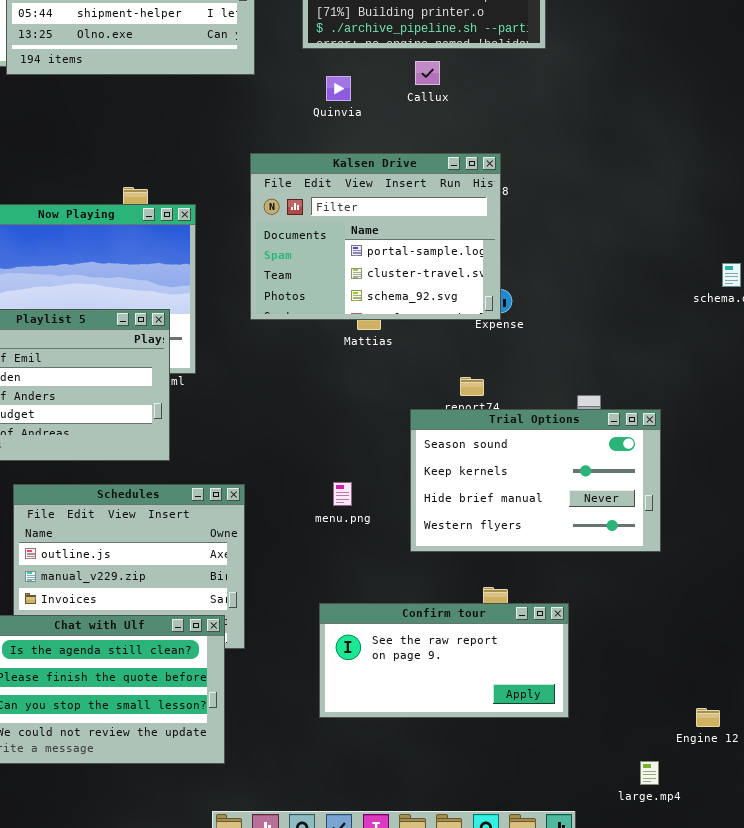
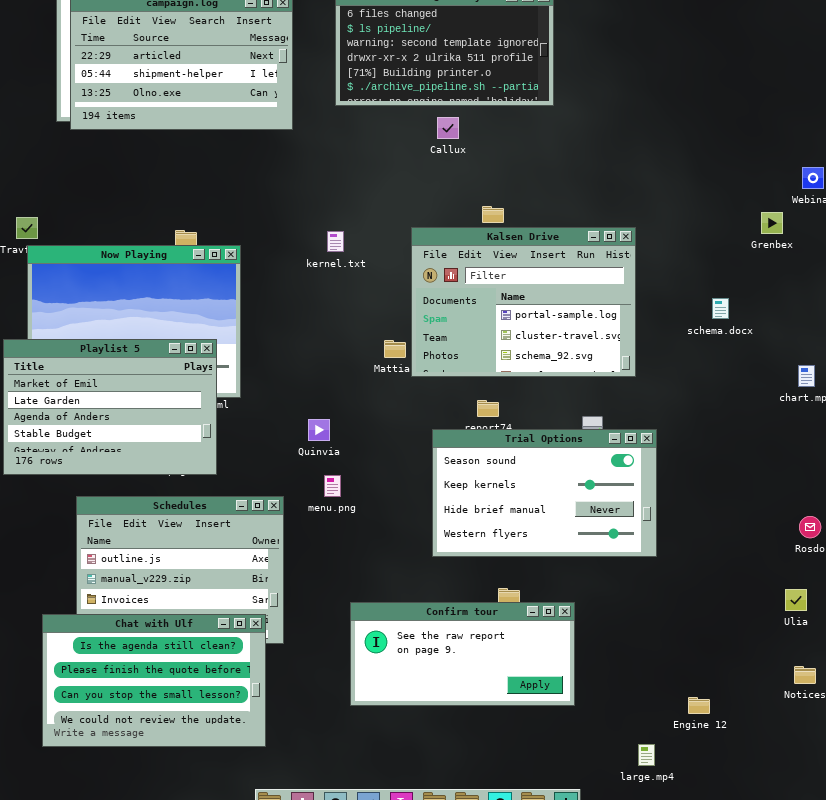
Quinvia: [326,76,351,101] -> [308,419,330,441], moved
Kalsen Drive: [250,153,501,320] -> [411,227,636,377], moved
menu.png: [333,482,352,506] -> [324,475,341,497], moved

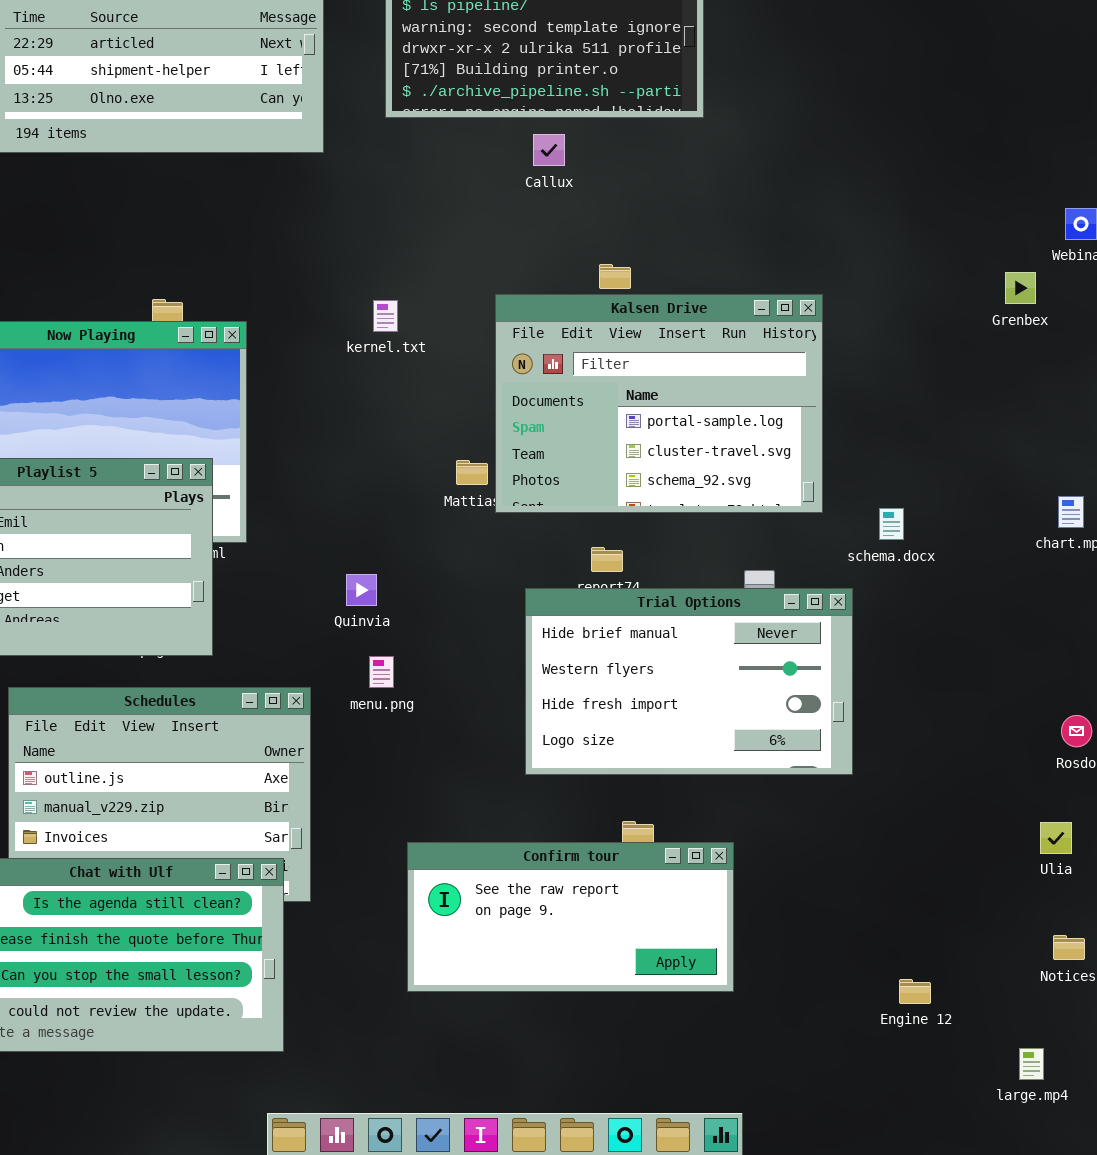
schema.docx: [712,298,729,319] -> [879,508,904,540], moved
Trial Options: [432,429,657,557] -> [525,588,853,775], scrolled down 2 rows
large.mp4: [638,744,655,766] -> [1019,1048,1044,1080], moved

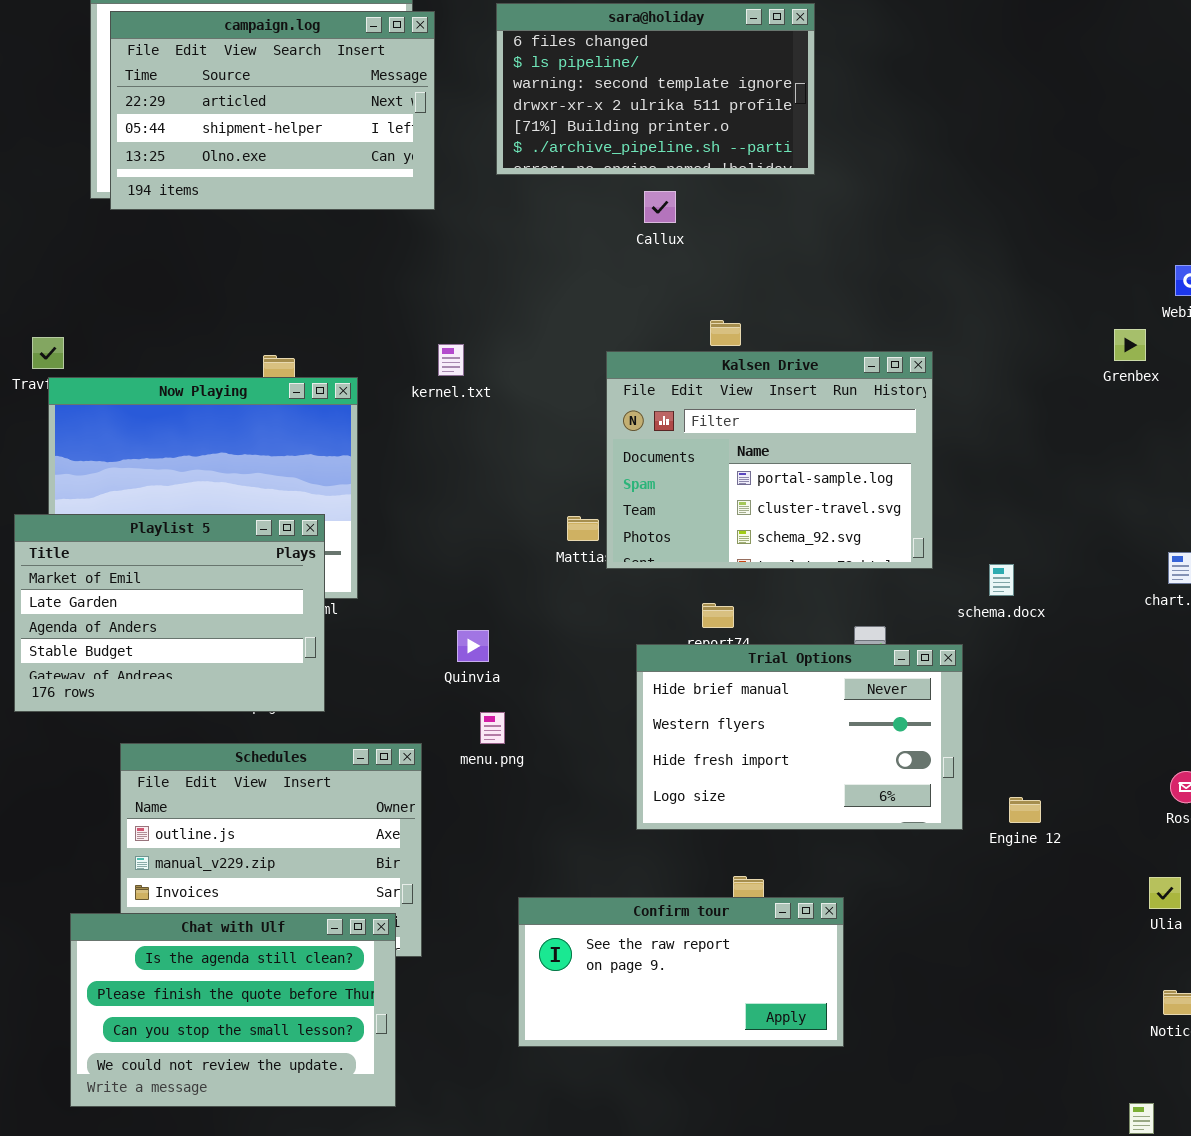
kernel.txt: [373,300,398,332] -> [438,344,464,376], moved
Engine 12: [899,979,931,1004] -> [1009,797,1041,823], moved

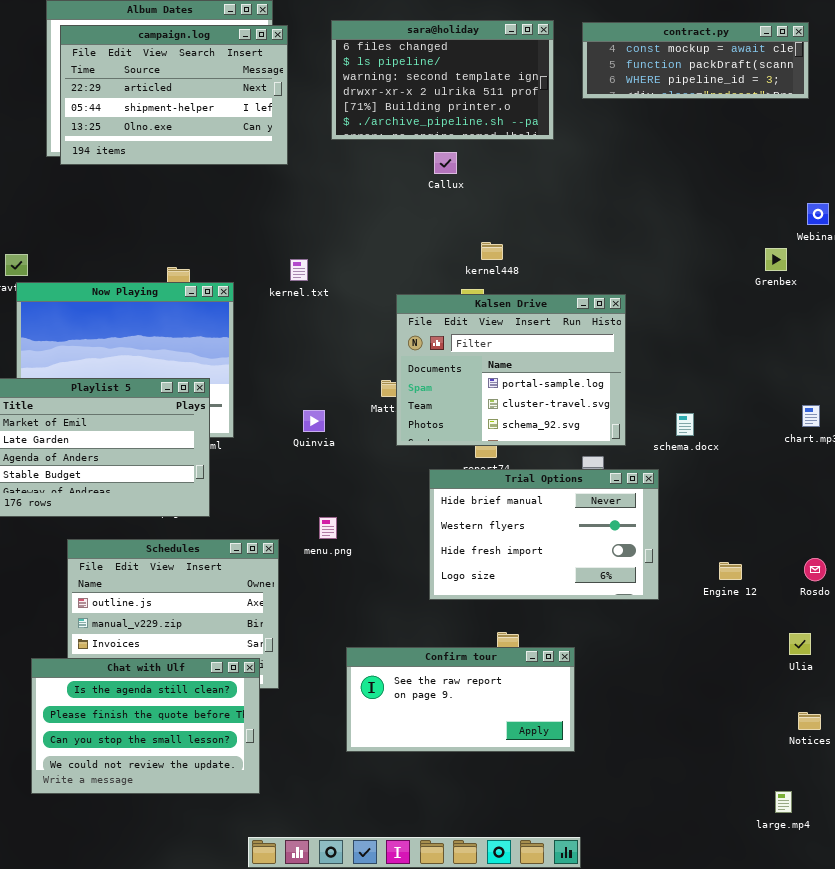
contract.py: none -> [582,22,809,99], opened
Kalsen Drive: [606,351,933,569] -> [396,294,626,446], moved
Quinvia: [457,630,489,662] -> [303,410,325,432], moved
Engine 12: [1009,797,1041,823] -> [719,562,742,580], moved

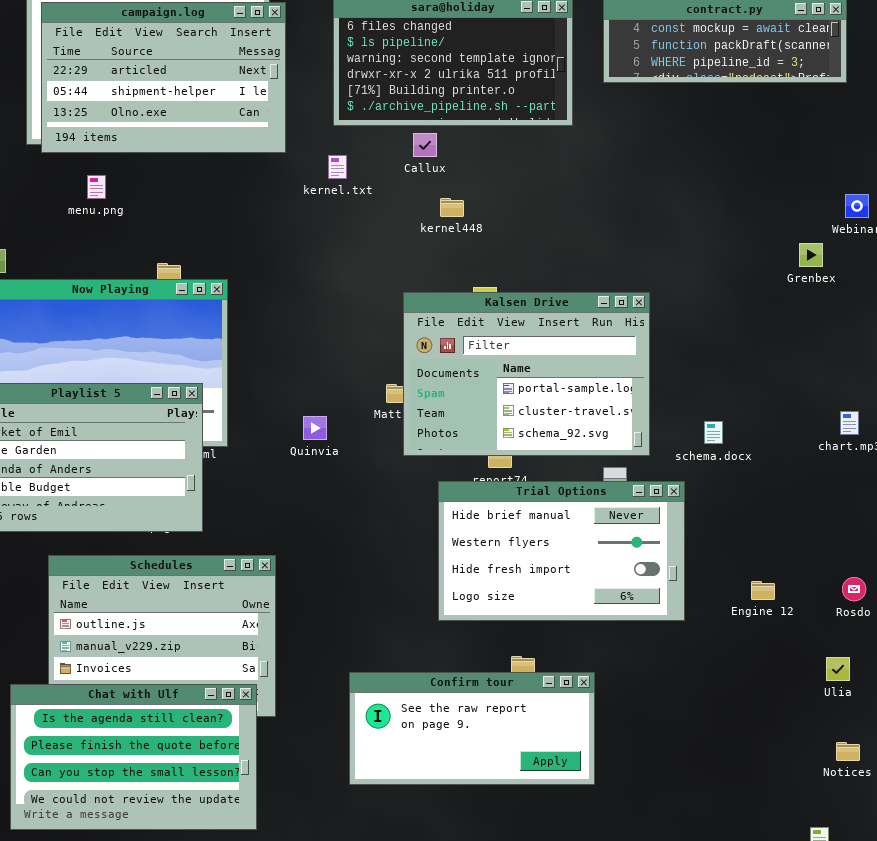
Callux: [434,152,457,174] -> [413,133,437,157], moved
kernel448: [481,242,503,260] -> [440,198,464,217], moved
kernel.txt: [290,259,308,281] -> [328,155,347,179], moved
menu.png: [319,517,337,539] -> [87,175,106,199], moved

